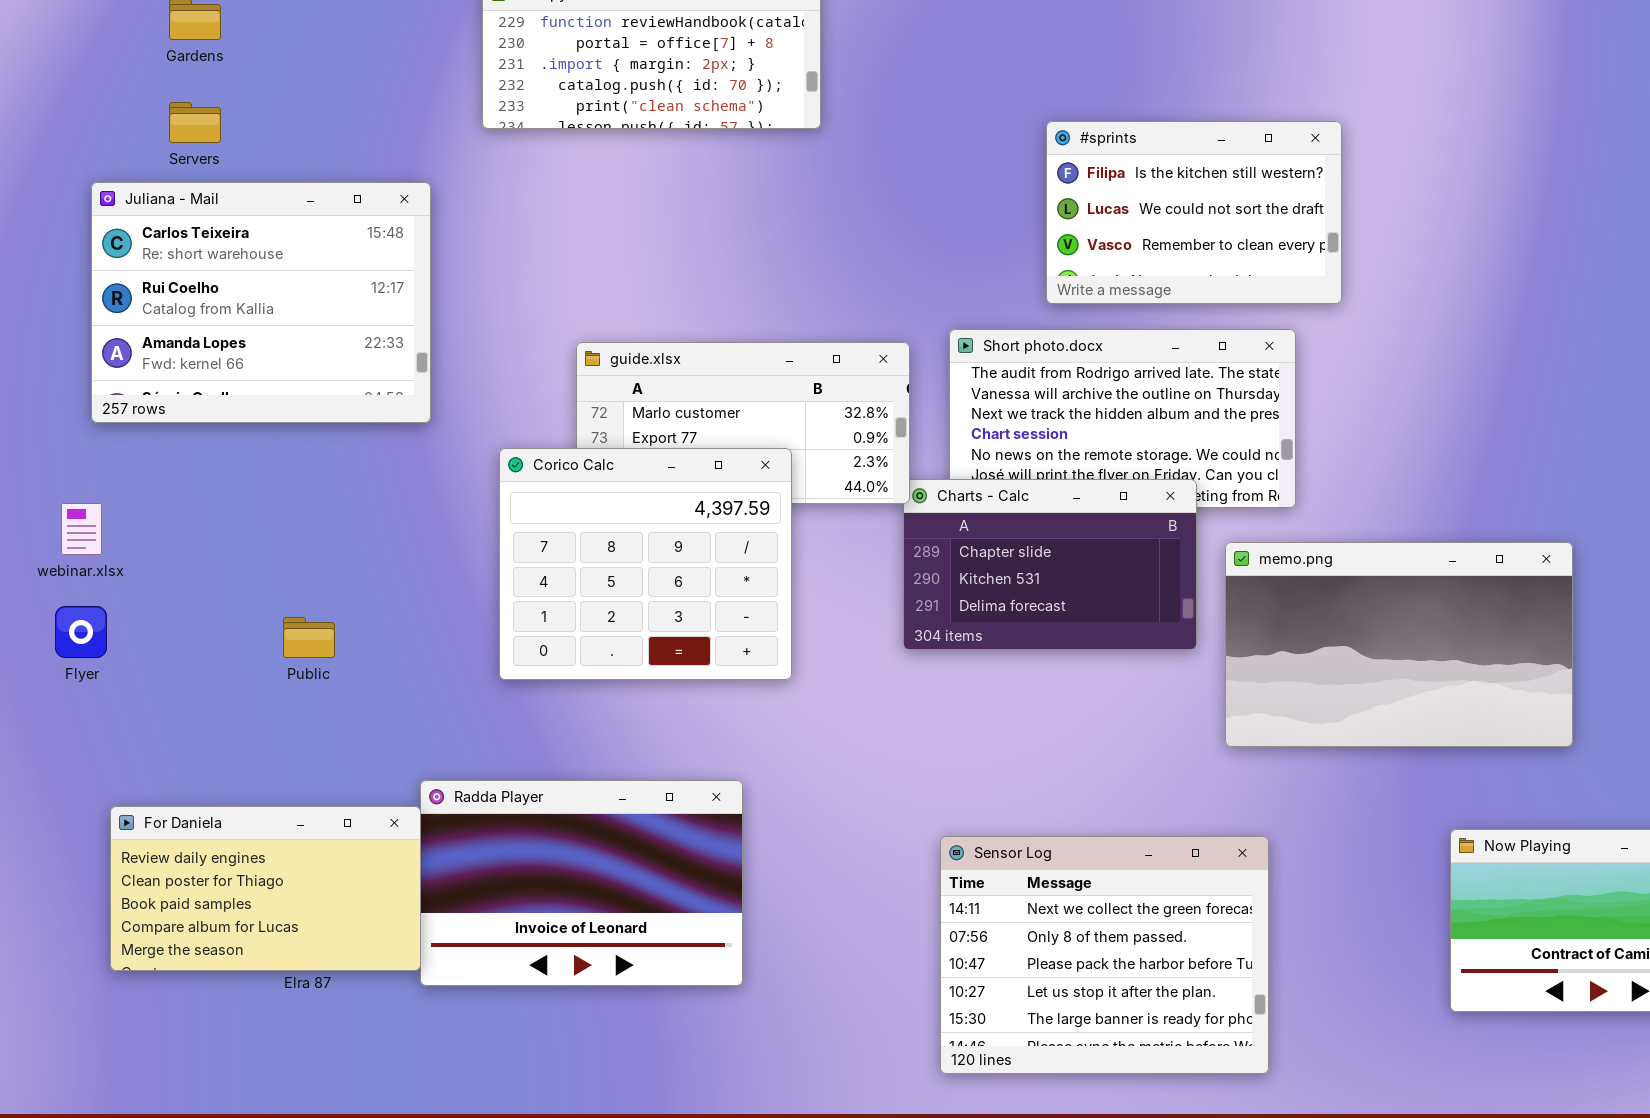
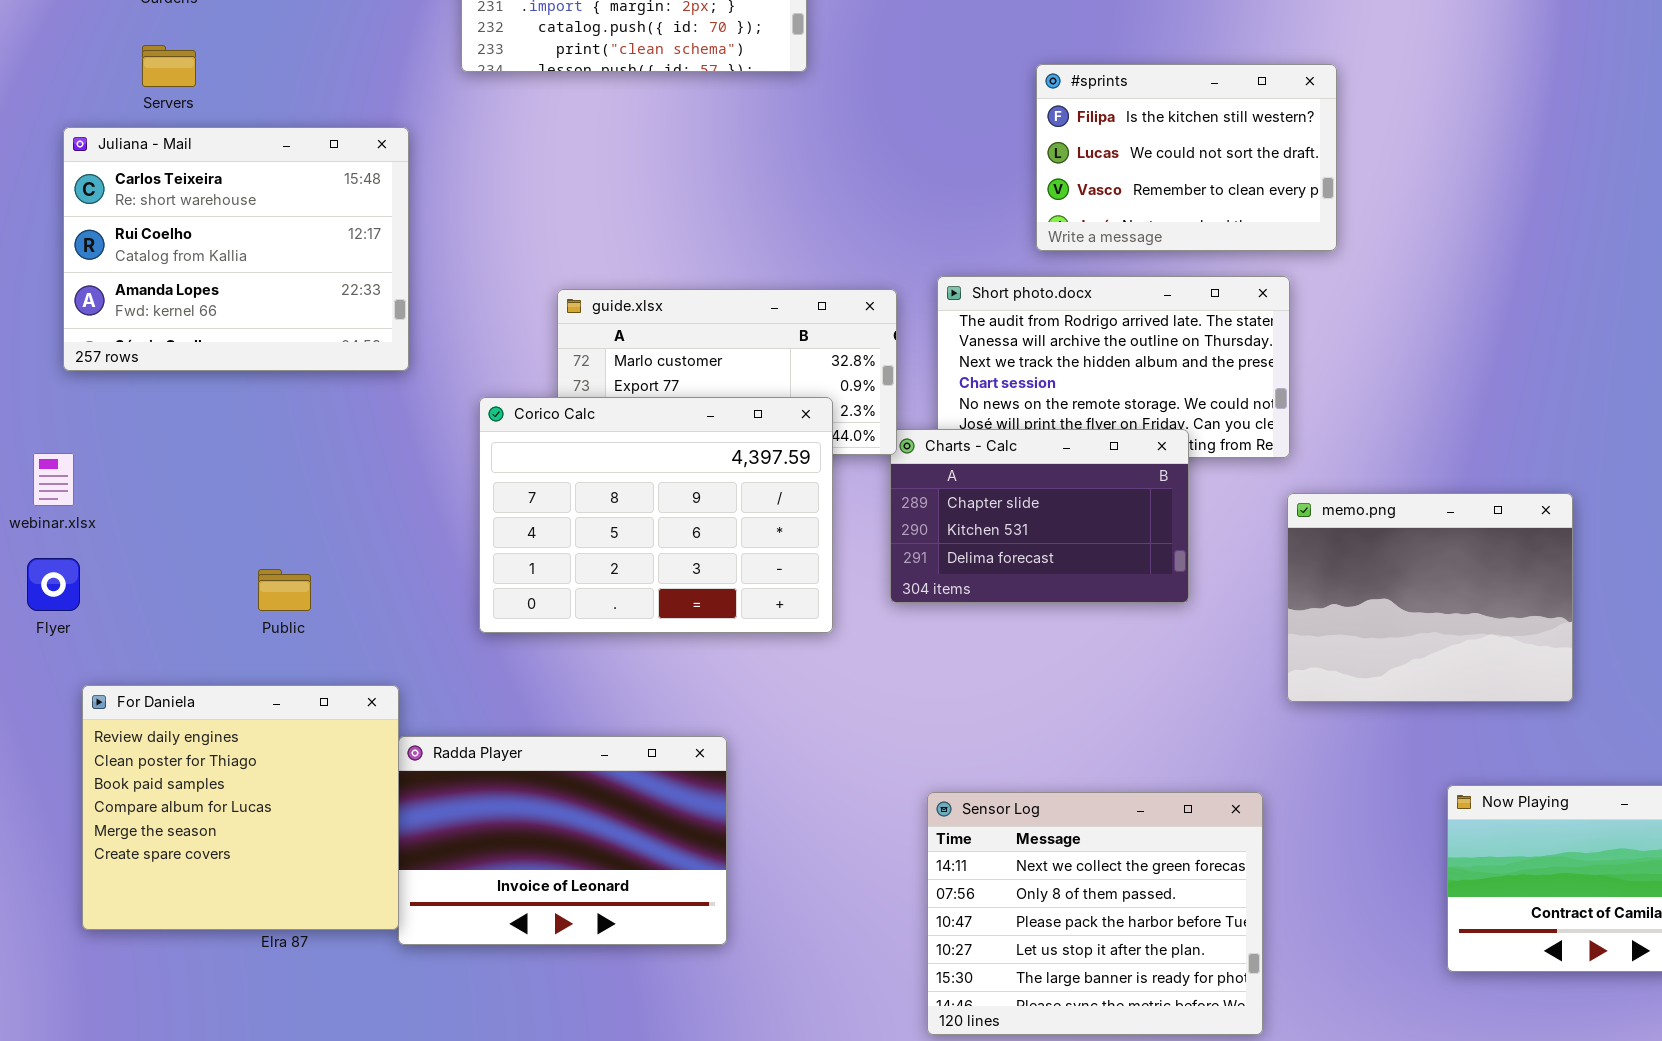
Corico Calc: [499,448,792,680] -> [479,397,833,633], resized
memo.png: [1225,542,1573,747] -> [1287,493,1573,702], resized
For Daniela: [110,806,421,971] -> [82,685,399,930], resized

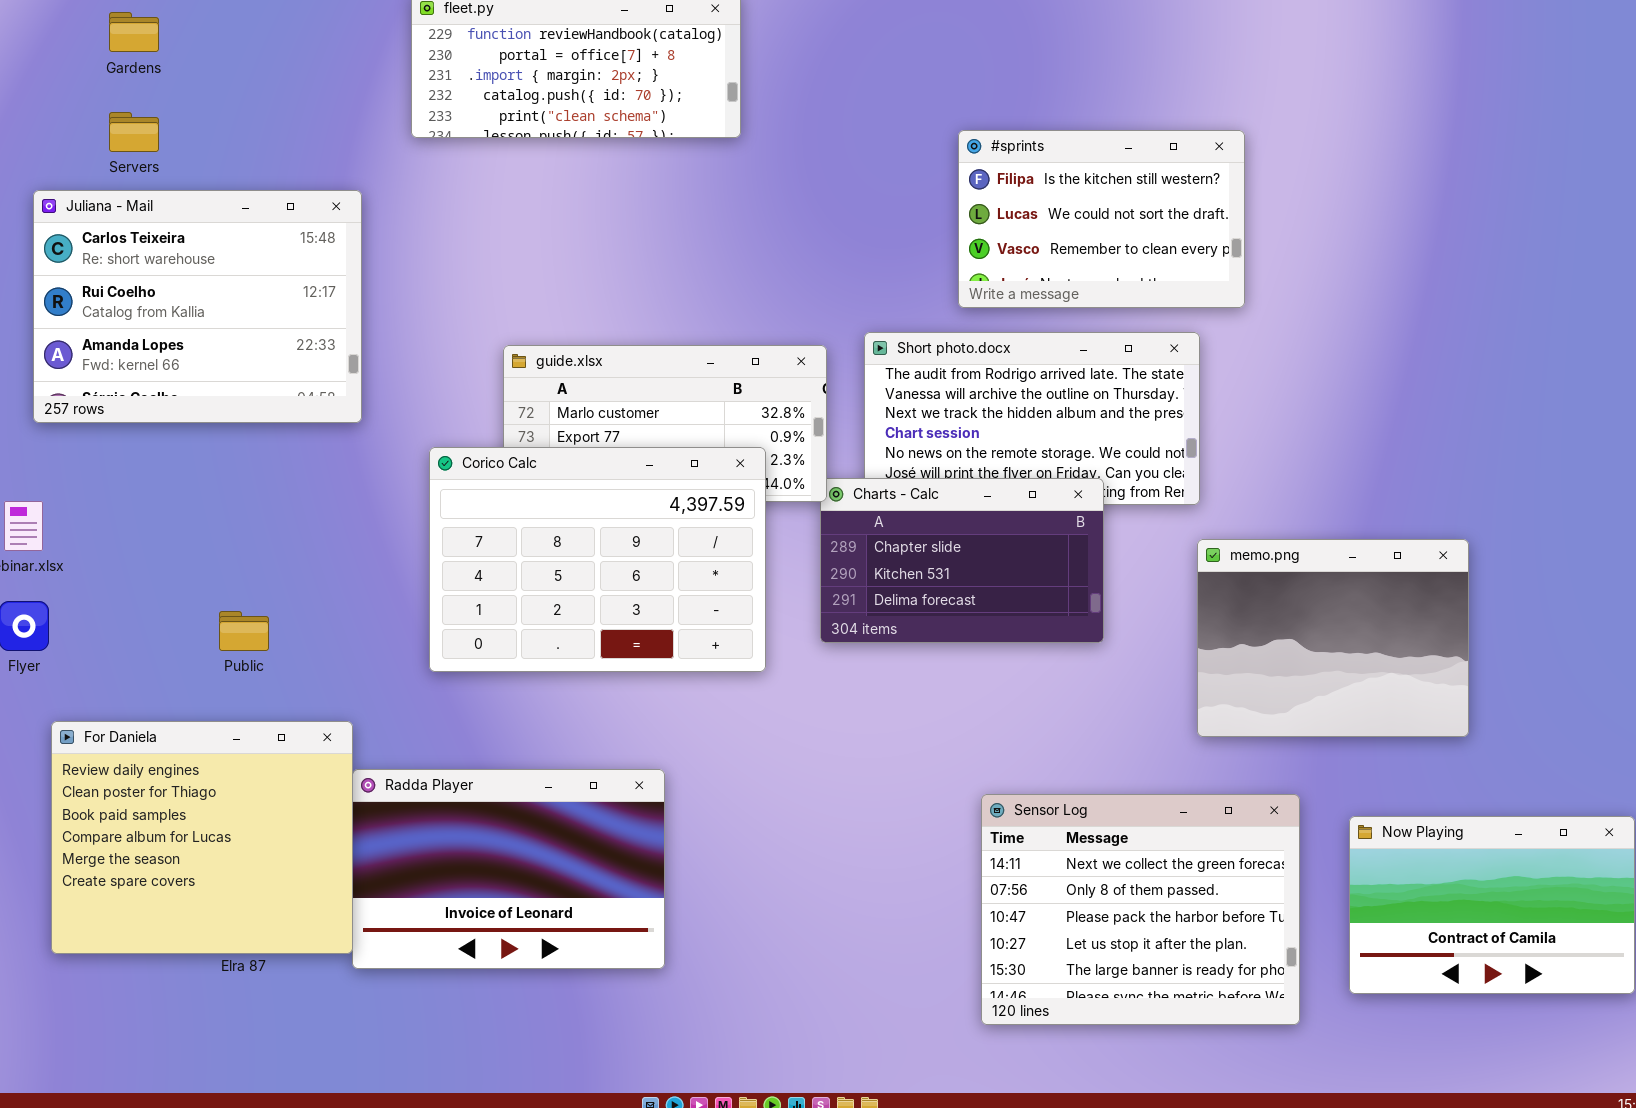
Sensor Log: [927,792,1263,1035] -> [981,794,1300,1025], moved

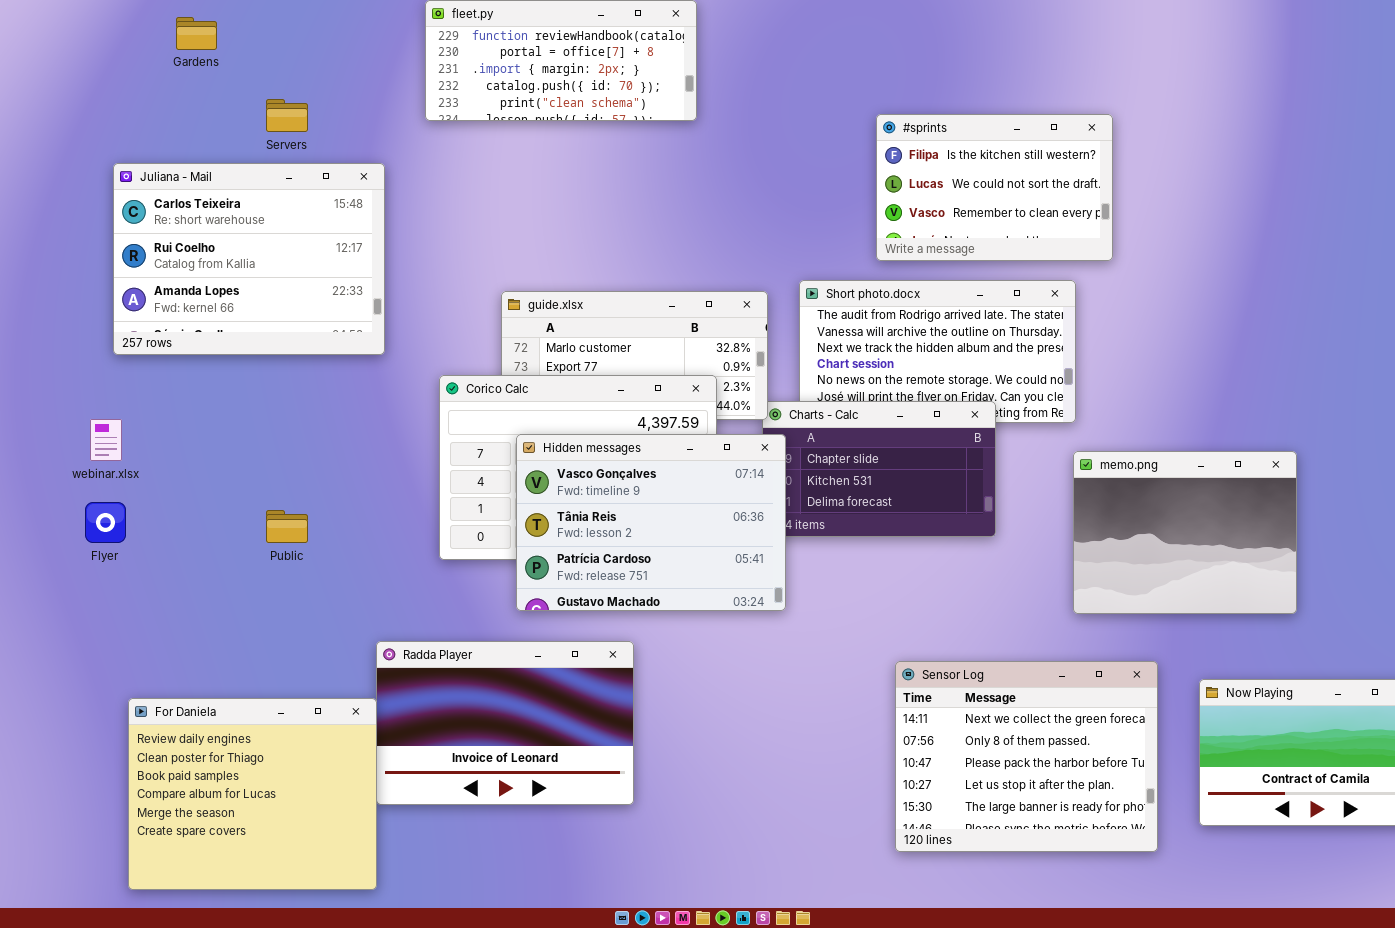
Servers: [109,112,159,152] -> [266,99,308,132], moved
Hidden messages: none -> [516,434,786,611], opened
For Daniela: [51,721,353,954] -> [128,698,377,890], moved

